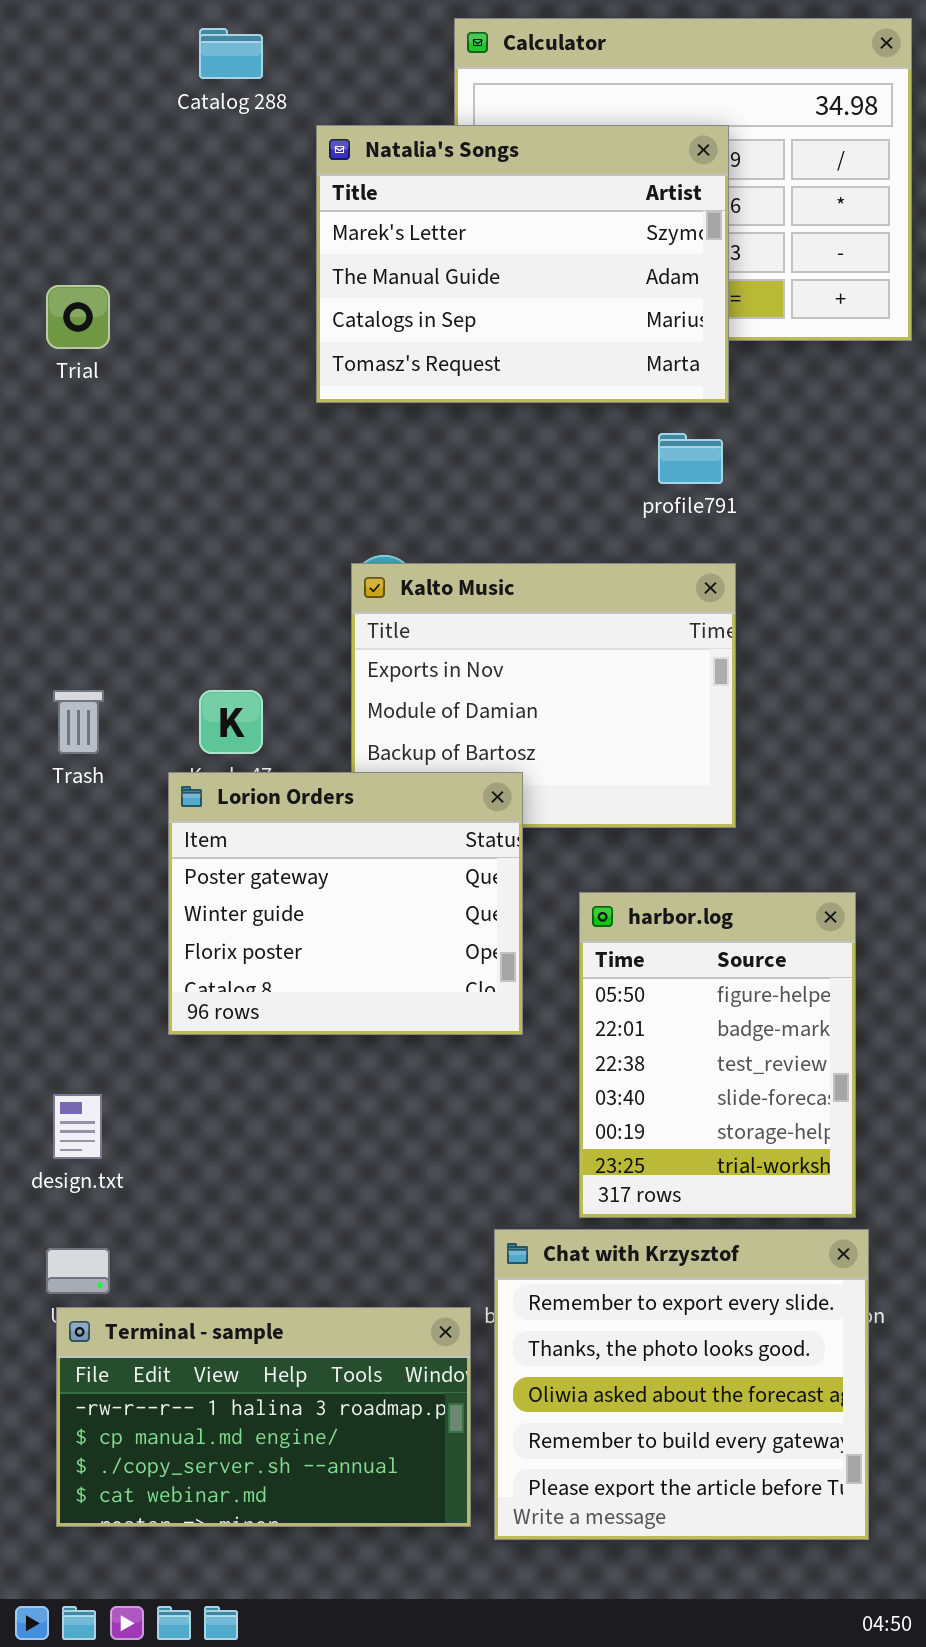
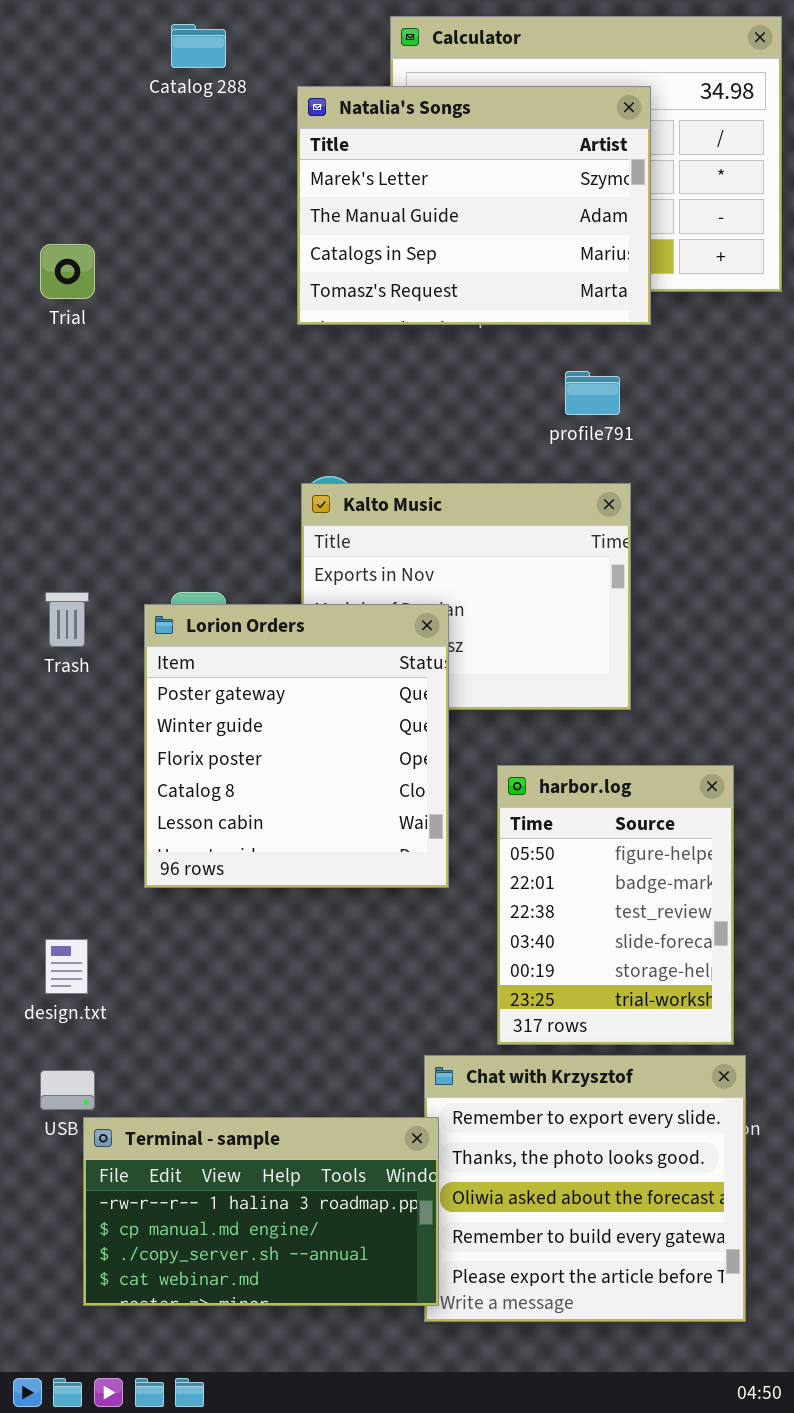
Natalia's Songs: [316,125,729,403] -> [297,86,651,325], moved
Lorion Orders: [168,772,523,1035] -> [144,604,449,888], resized
Terminal - sample: [56,1307,471,1527] -> [83,1117,439,1306], moved

